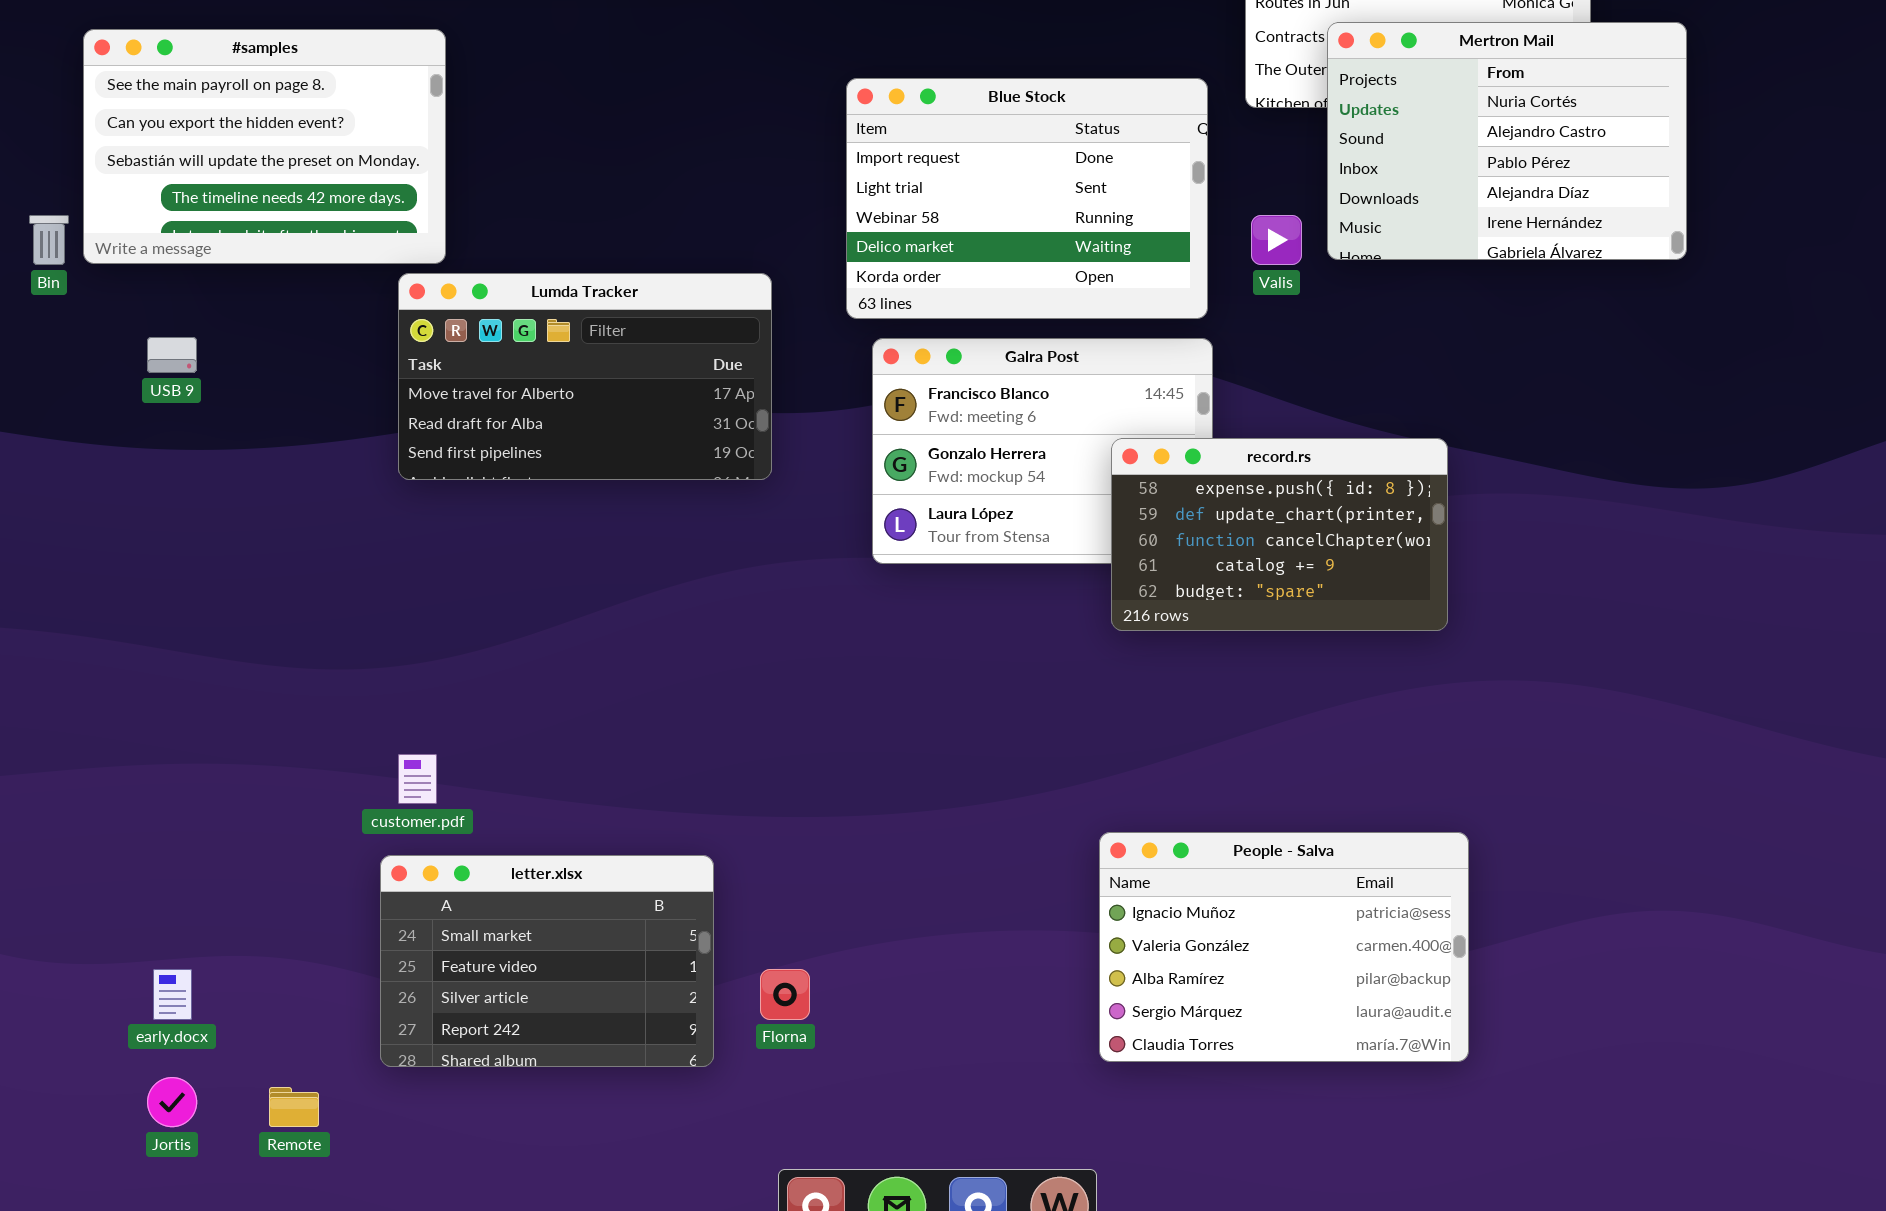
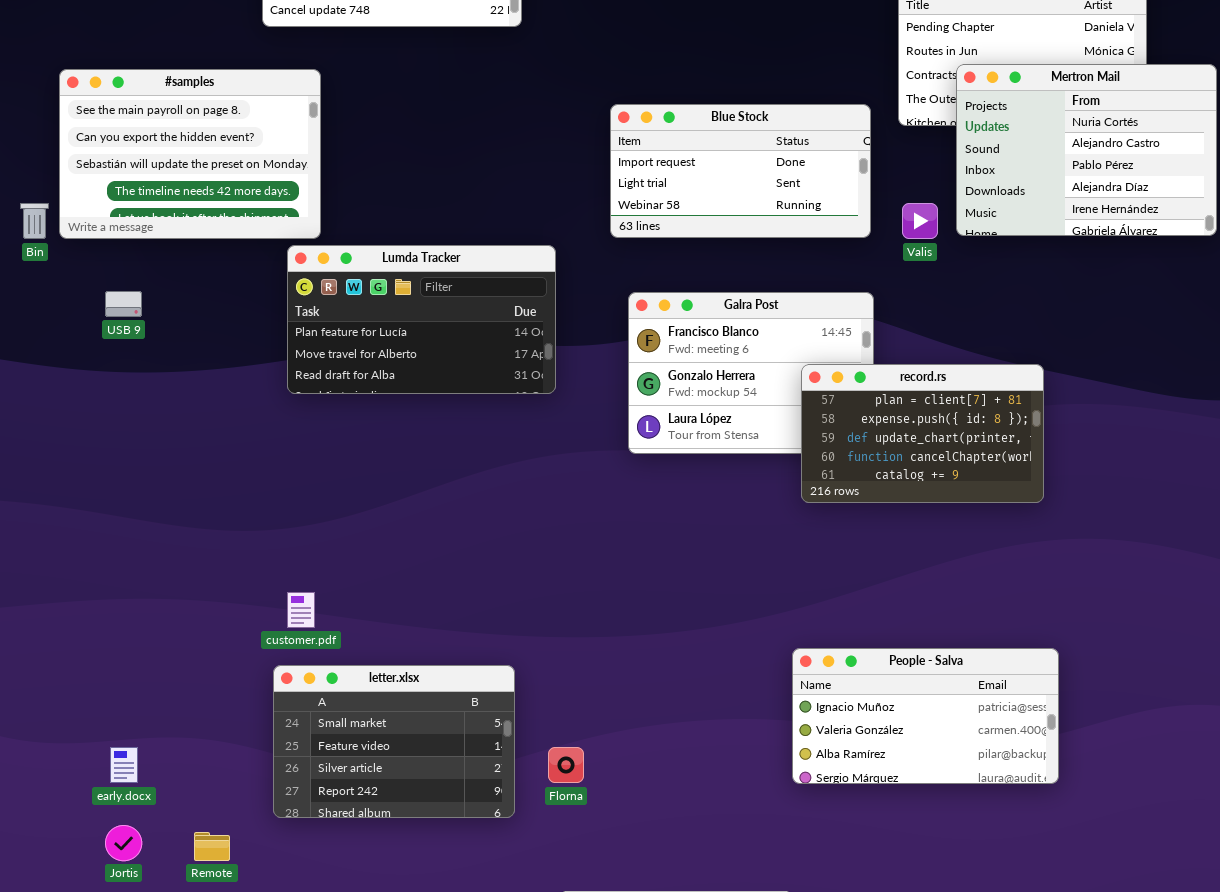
Blue Stock: [846,78,1208,319] -> [610,104,871,238], resized
Lumda Tracker: [398,273,772,480] -> [287,245,556,394], scrolled up 1 row
record.rs: [1111,438,1448,631] -> [801,364,1044,503], scrolled up 1 row
People - Salva: [1099,832,1469,1062] -> [792,648,1059,784], resized

